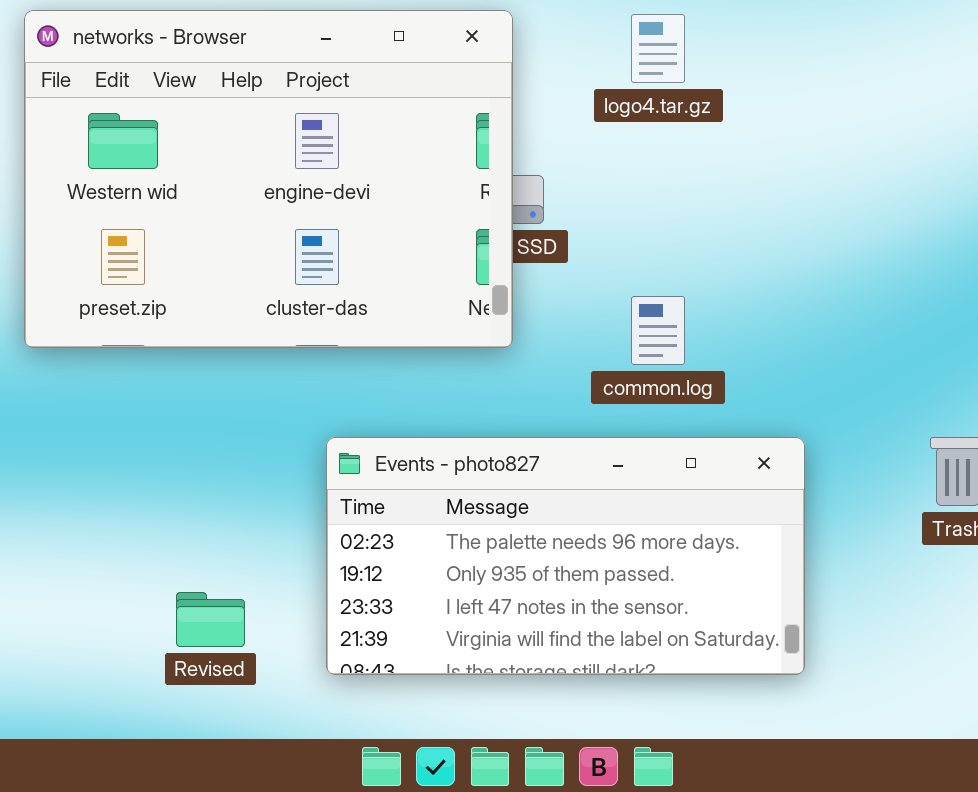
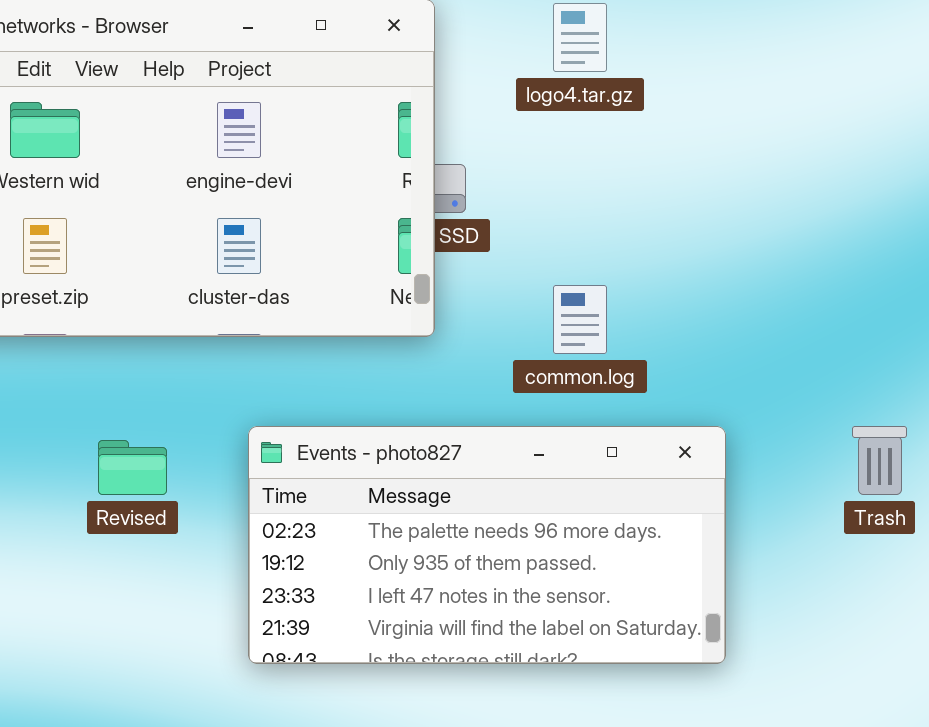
Revised: [176,592,245,647] -> [98,440,167,495], moved

